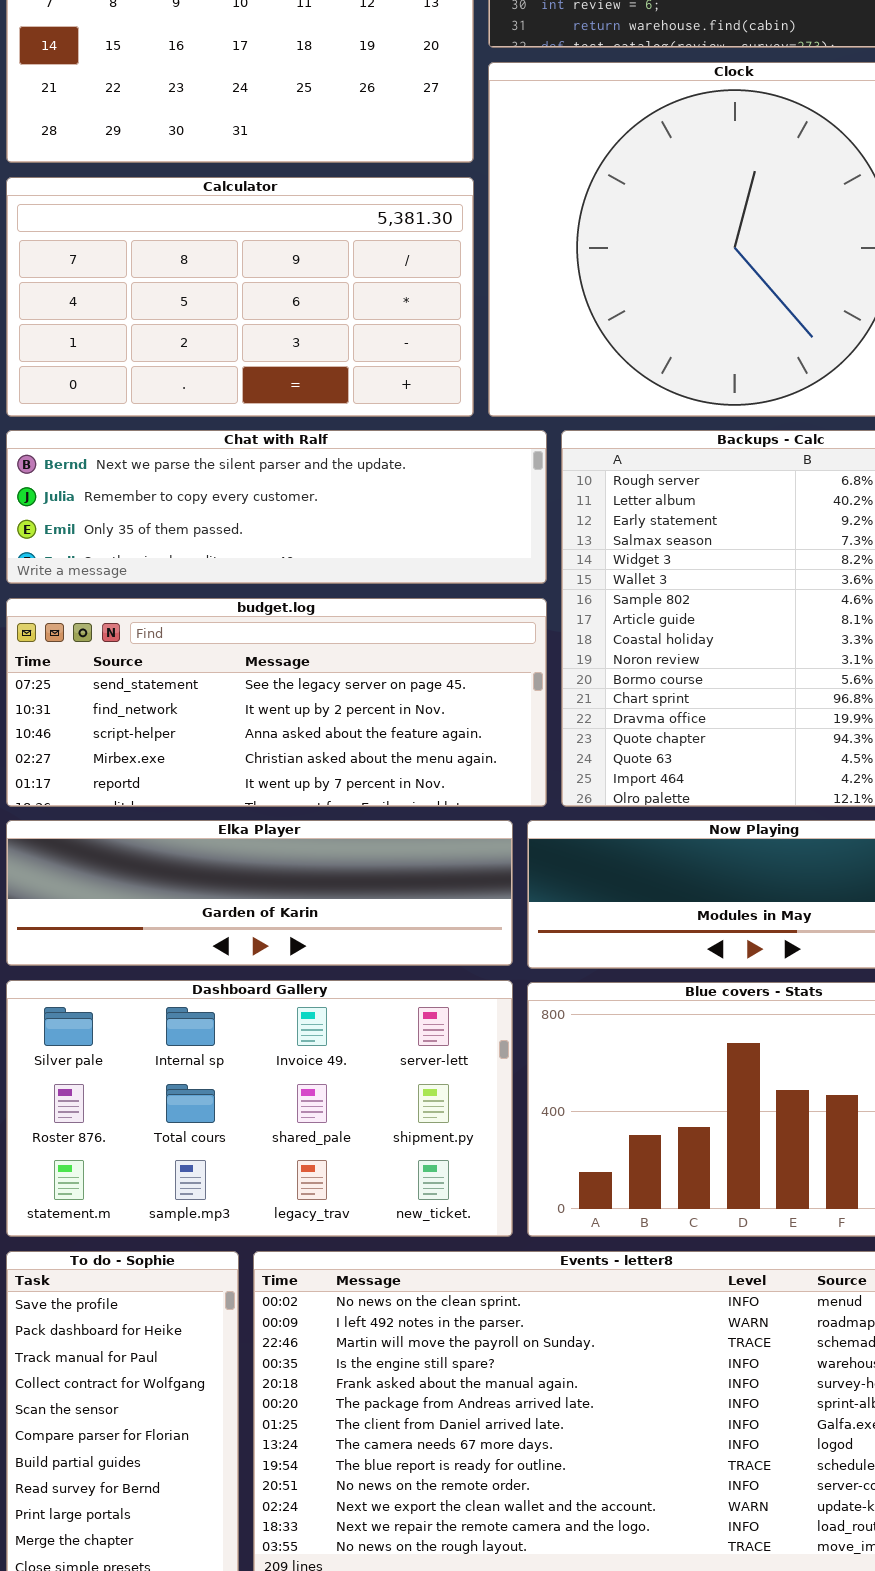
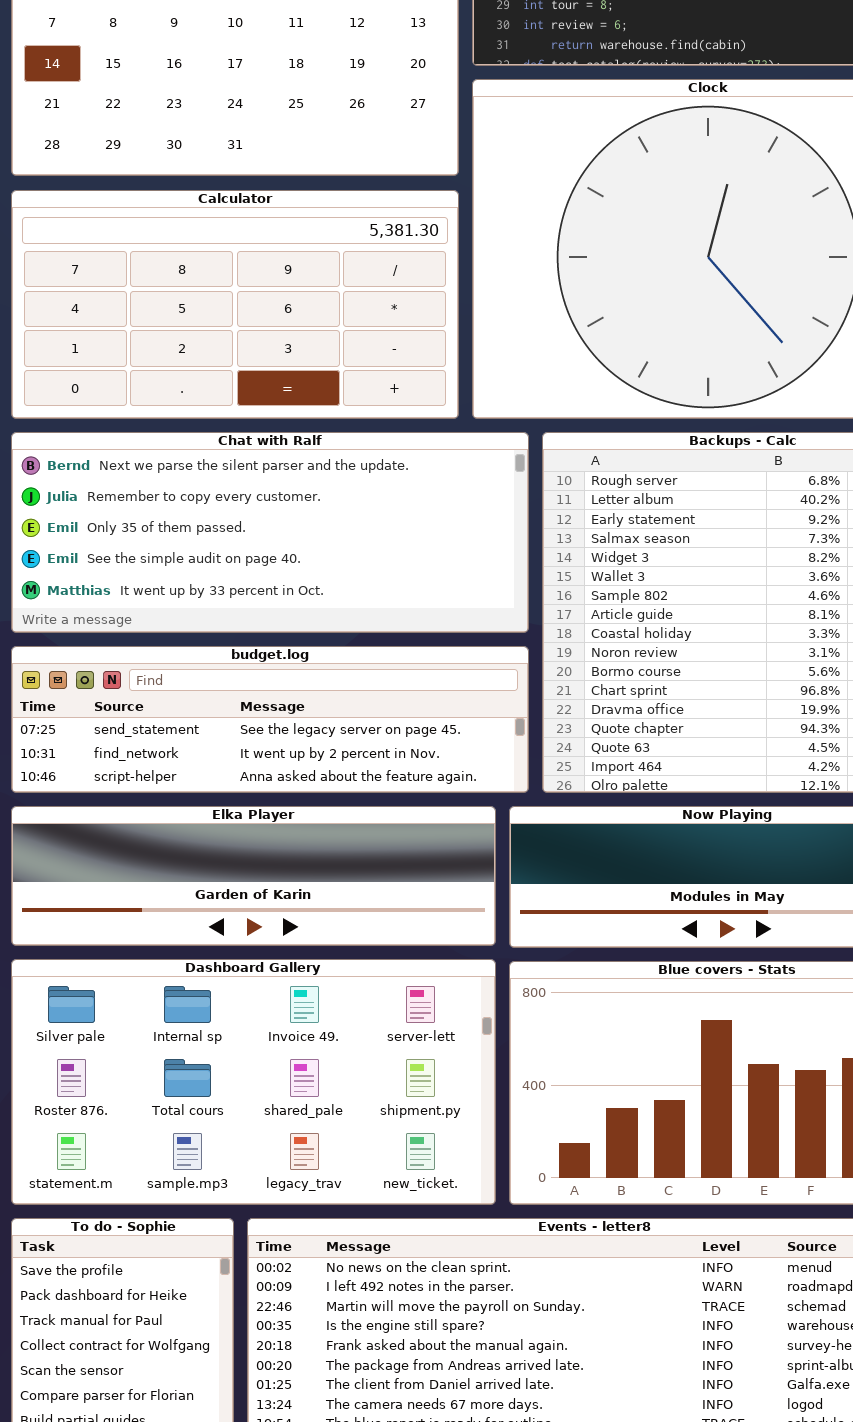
Chat with Ralf: [6,430,547,584] -> [11,432,529,633], resized
budget.log: [6,598,547,807] -> [11,646,529,793], resized

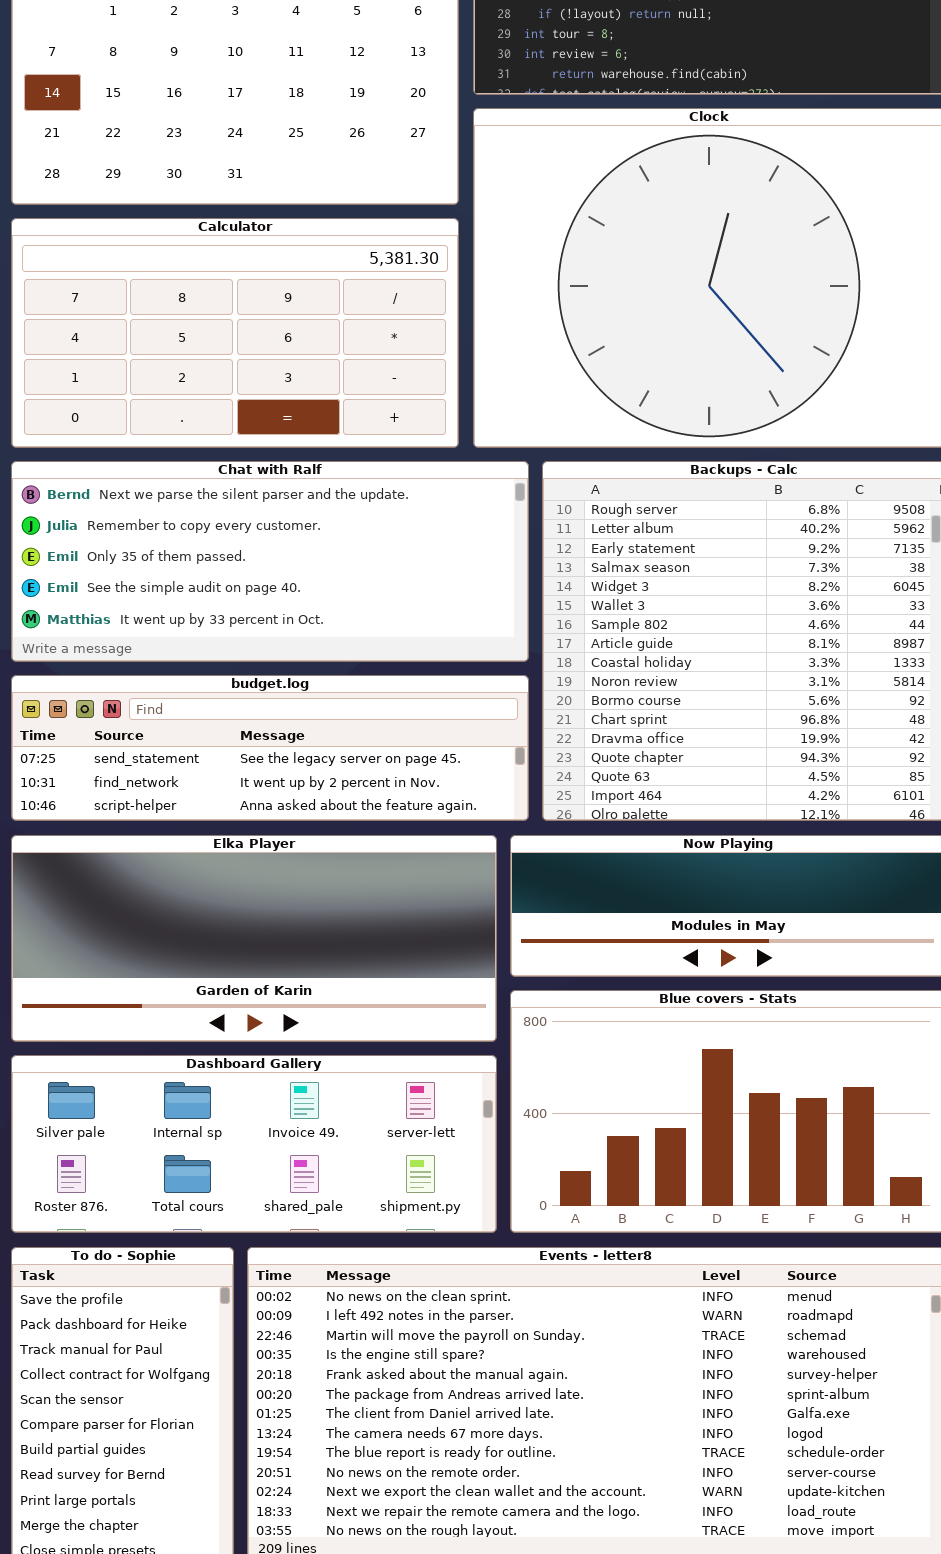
Elka Player: [11,806,496,946] -> [11,835,497,1042], resized
Dashboard Gallery: [11,959,496,1205] -> [11,1055,497,1233], resized

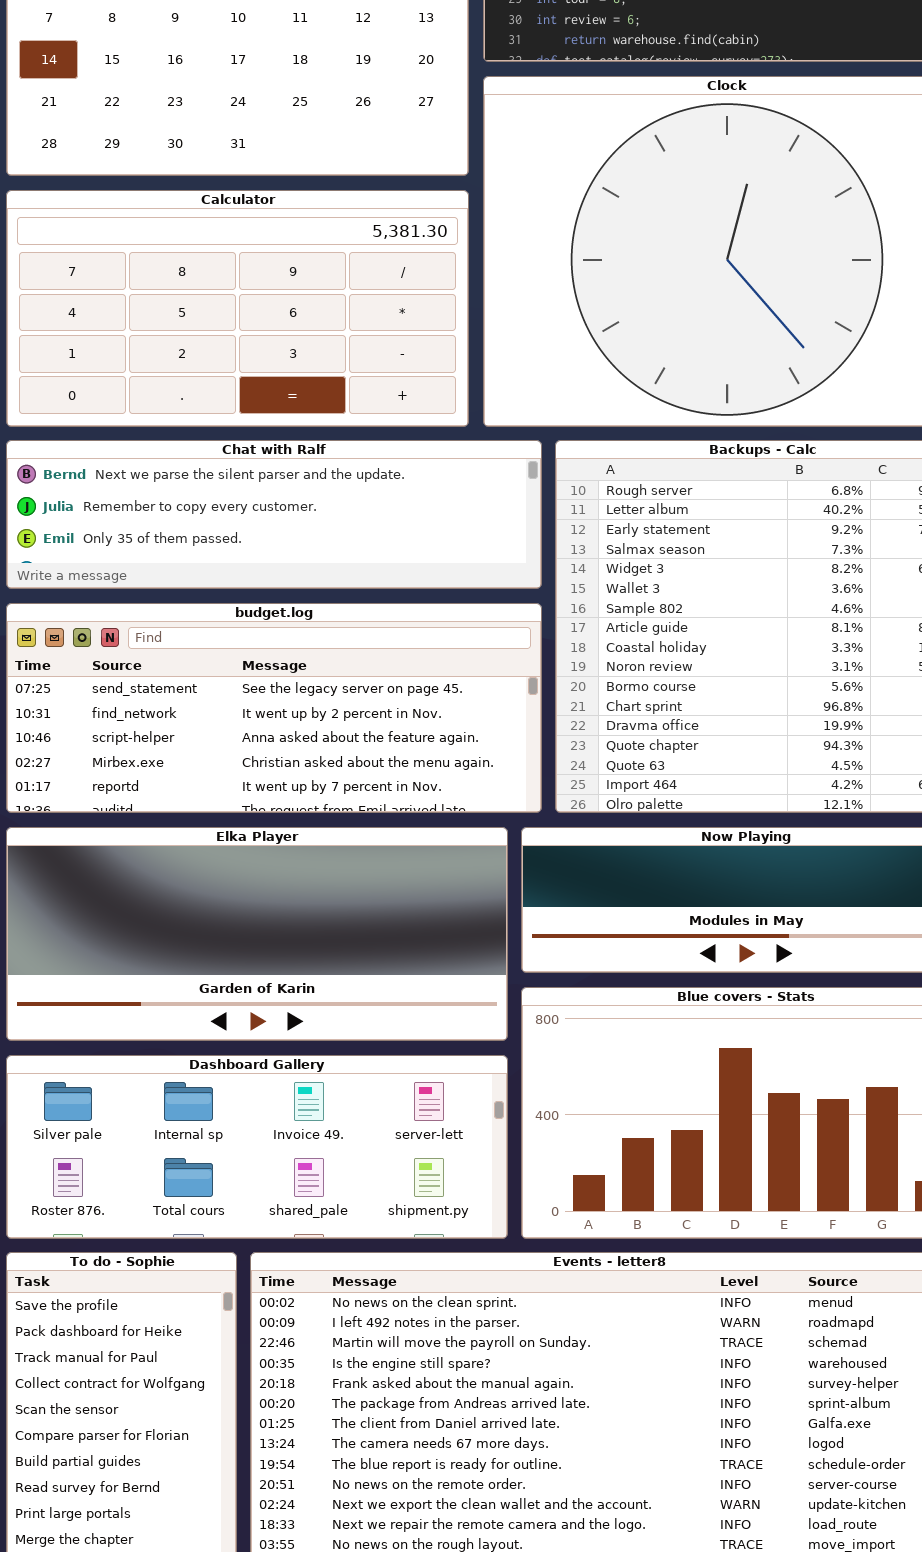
Chat with Ralf: [11,461,529,662] -> [6,440,542,589], resized
budget.log: [11,675,529,821] -> [6,603,542,813], resized

